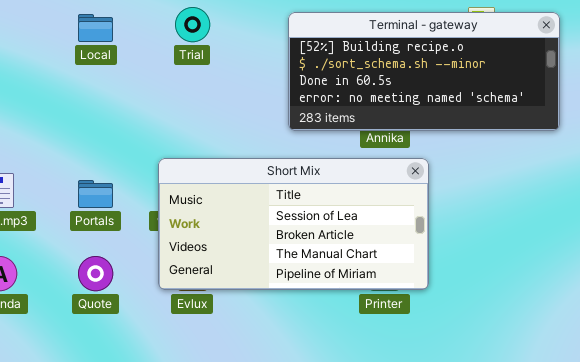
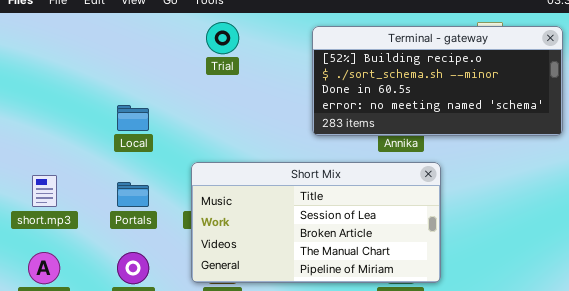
Local: [78,14,113,42] -> [117,105,149,131], moved

